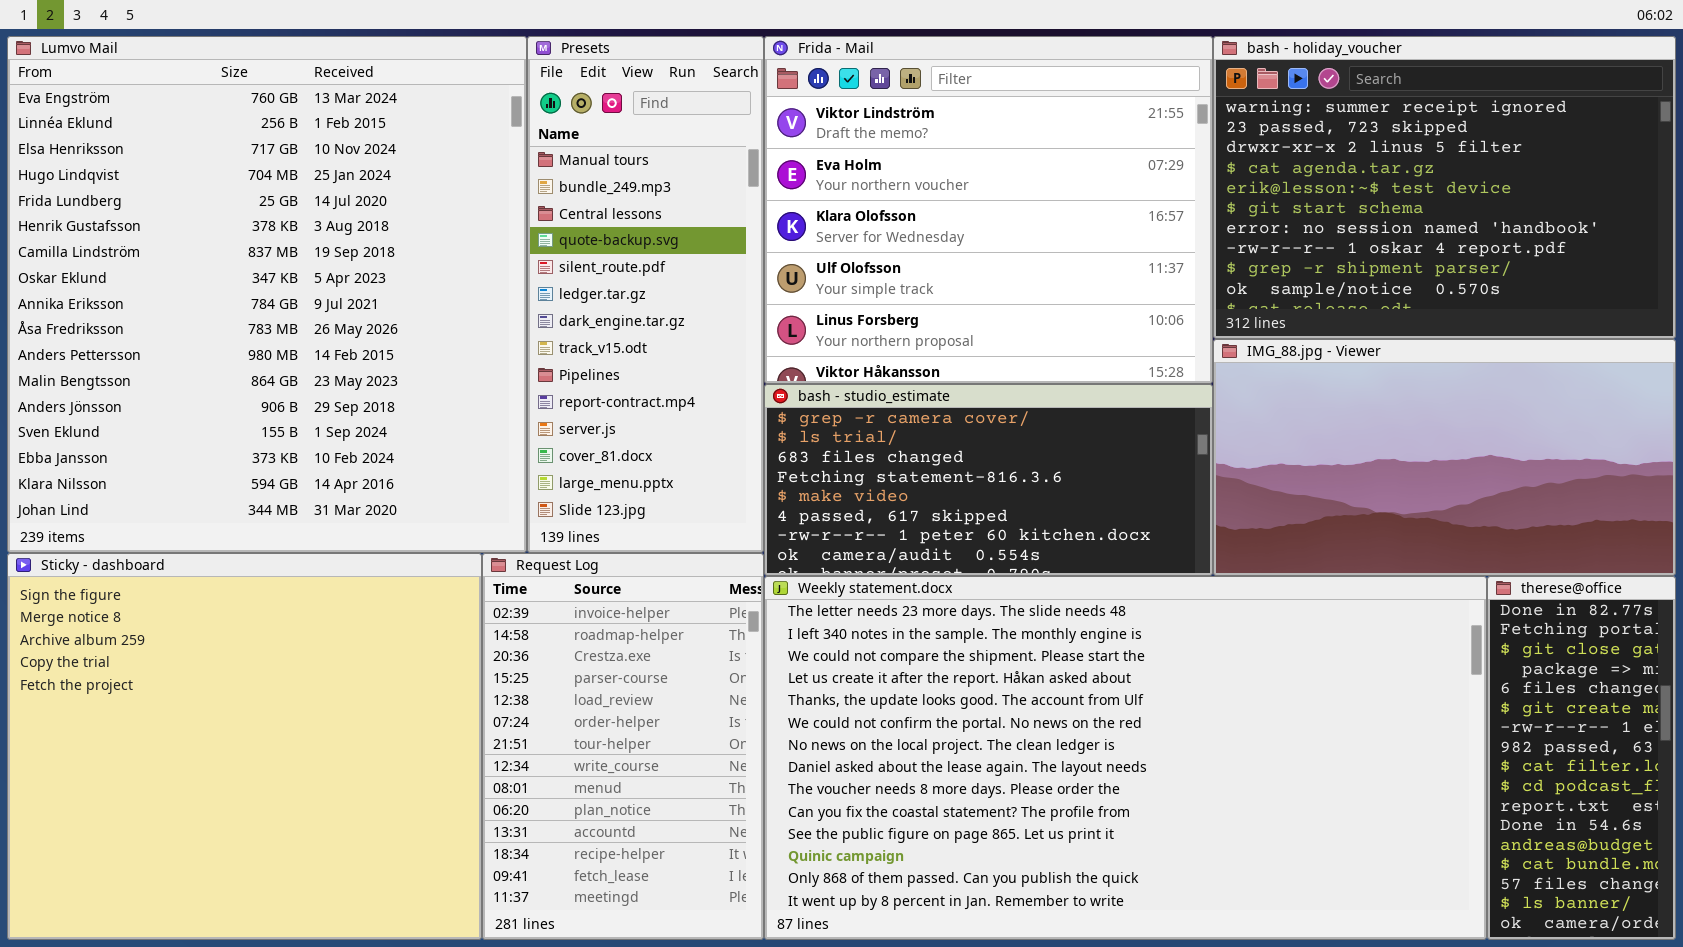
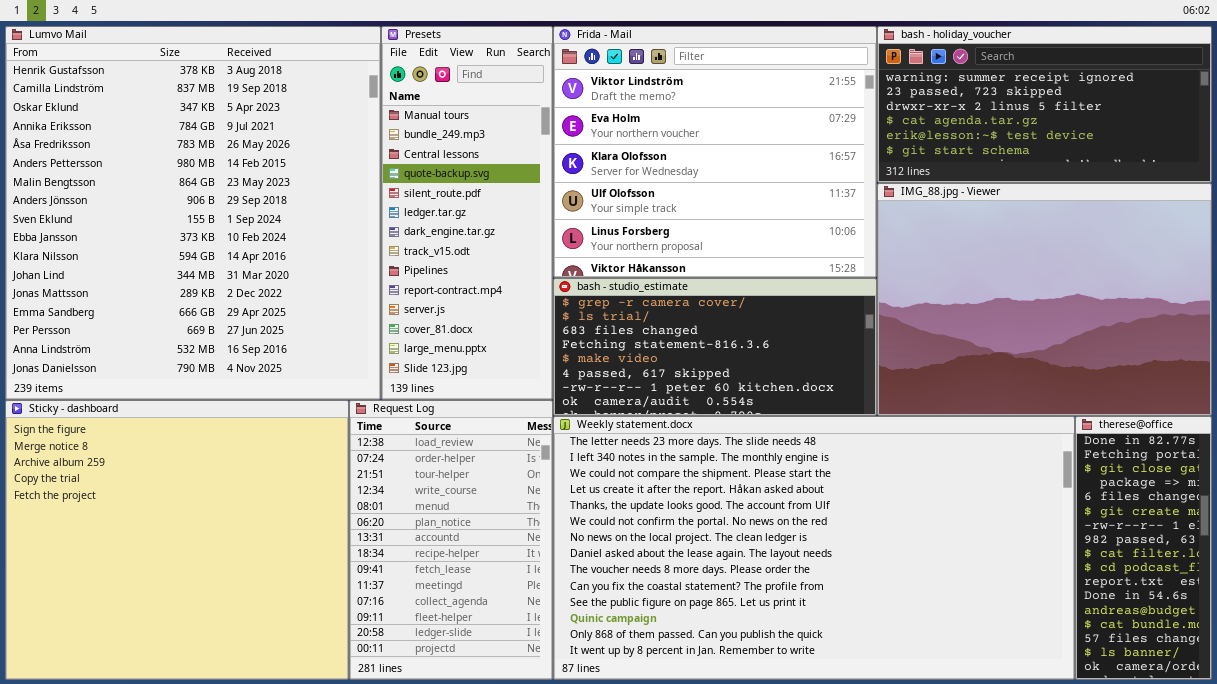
Lumvo Mail: [7,36,527,553] -> [5,26,381,400], scrolled down 5 rows
bash - holiday_voucher: [1213,36,1676,339] -> [877,26,1212,183], resized
IMG_88.jpg - Viewer: [1213,339,1676,576] -> [877,183,1212,416], resized
Request Log: [482,553,764,940] -> [349,400,553,680], scrolled down 4 rows

